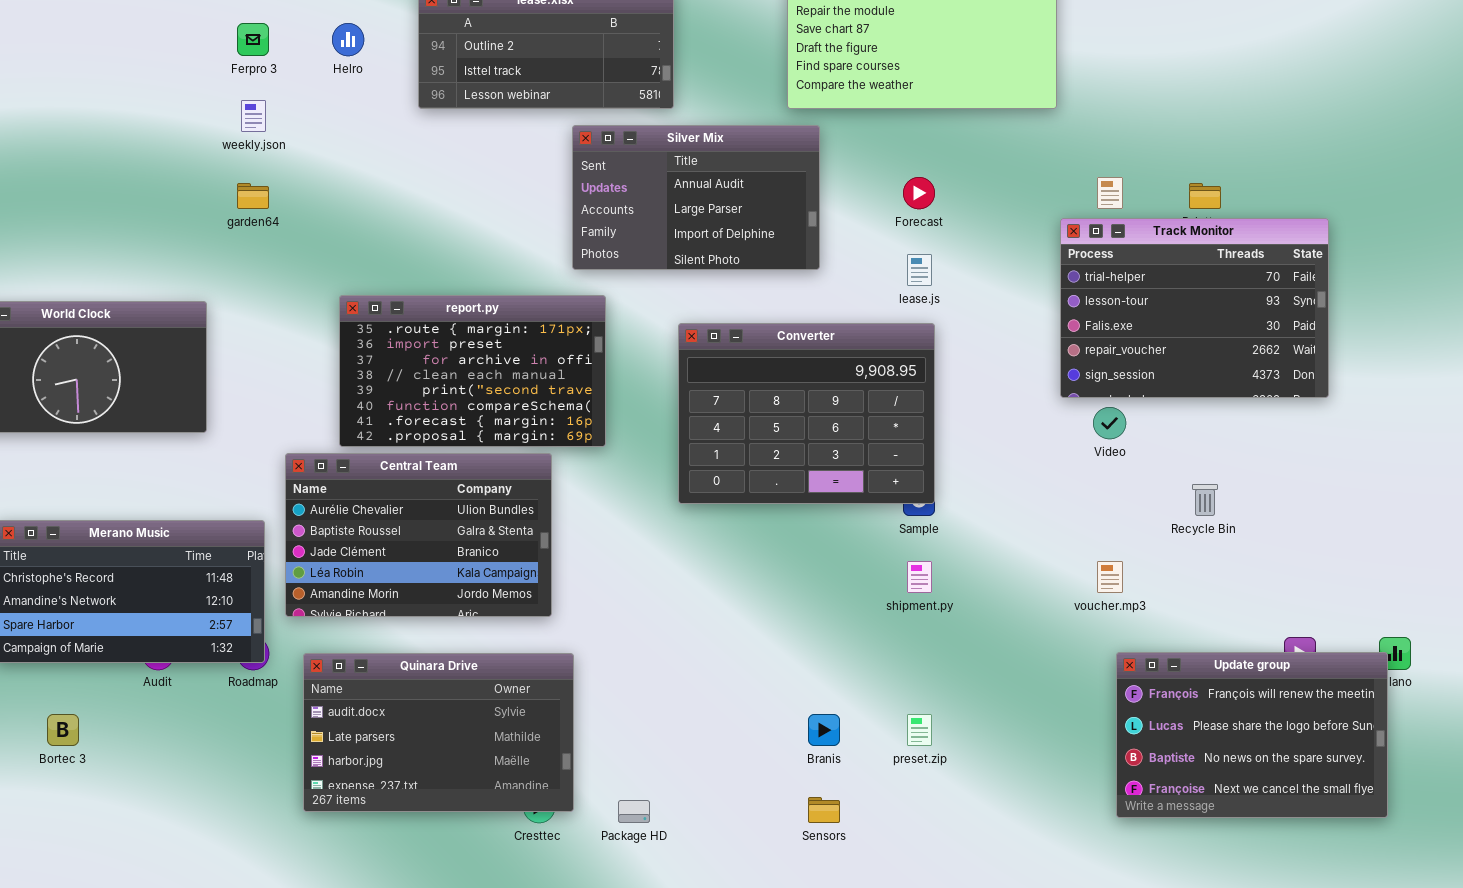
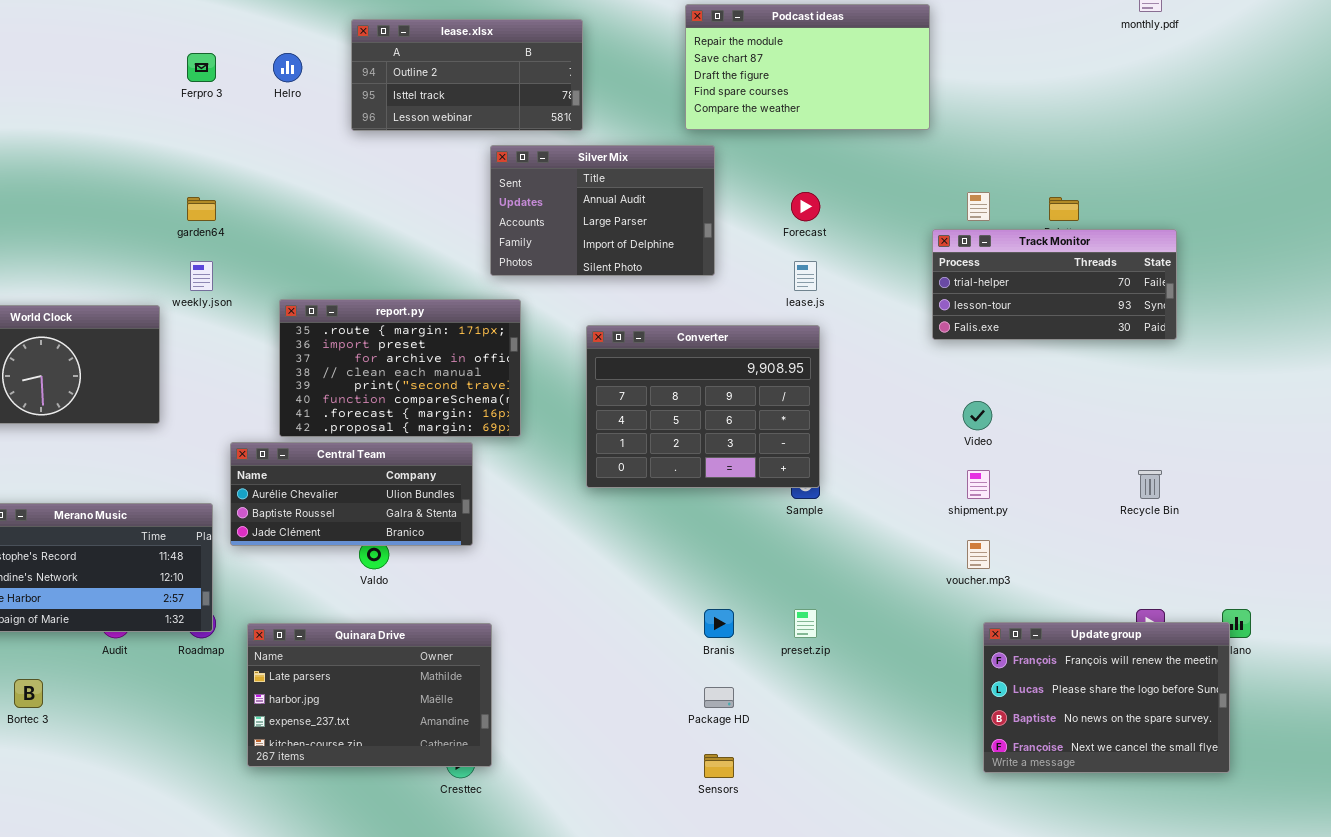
weekly.json: [241,100,266,132] -> [190,261,213,291], moved
Track Monitor: [1060,218,1329,398] -> [932,229,1177,340], resized
Central Team: [285,453,552,617] -> [230,442,473,546], resized
Recycle Bin: [1192,484,1218,516] -> [1138,470,1162,499], moved
shipment.py: [907,561,932,593] -> [967,470,990,499], moved
Quinara Drive: [303,653,574,812] -> [247,623,492,767], scrolled down 1 row
Branis: [808,714,840,746] -> [704,609,734,638], moved
preset.zip: [907,714,932,746] -> [794,609,817,638], moved
Package HD: [618,800,650,823] -> [704,687,734,708], moved

